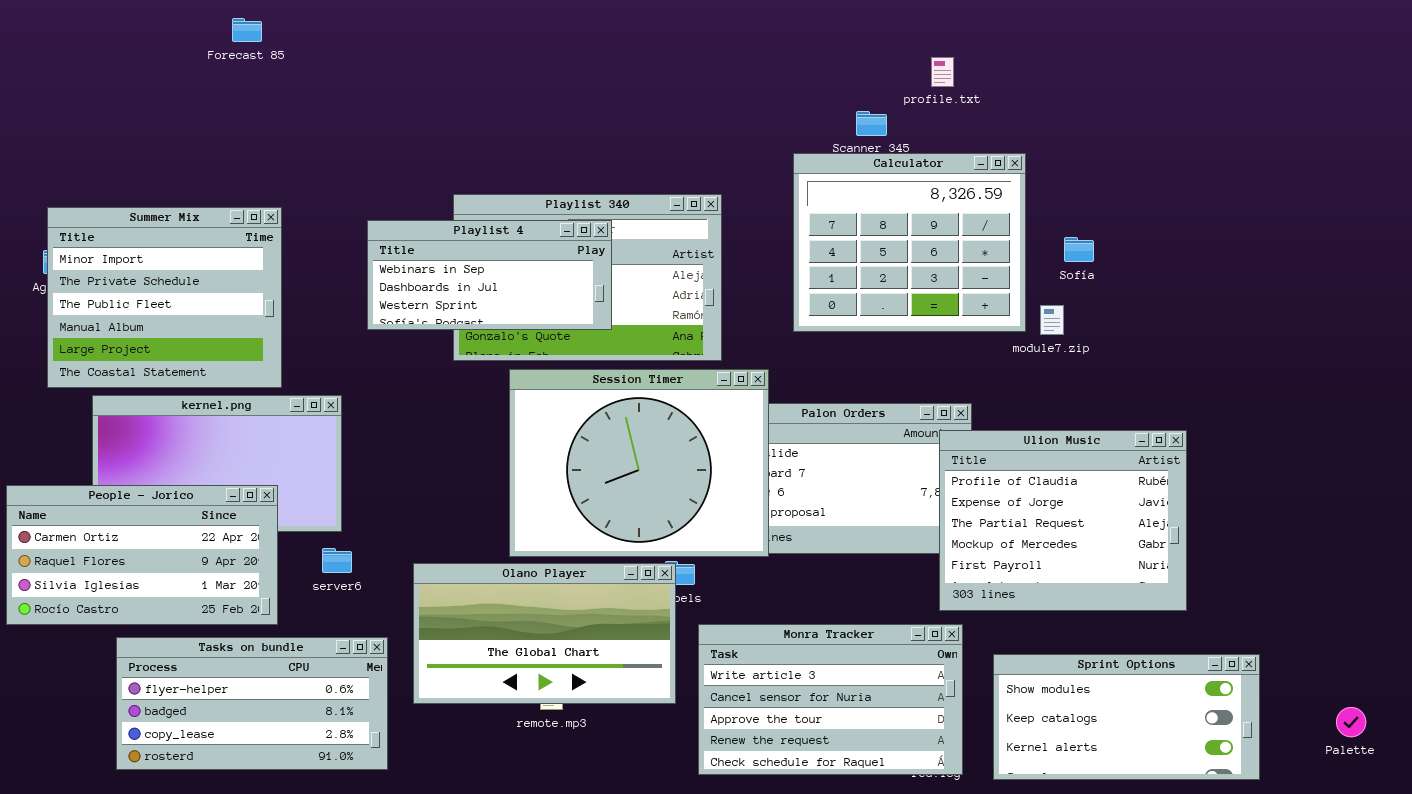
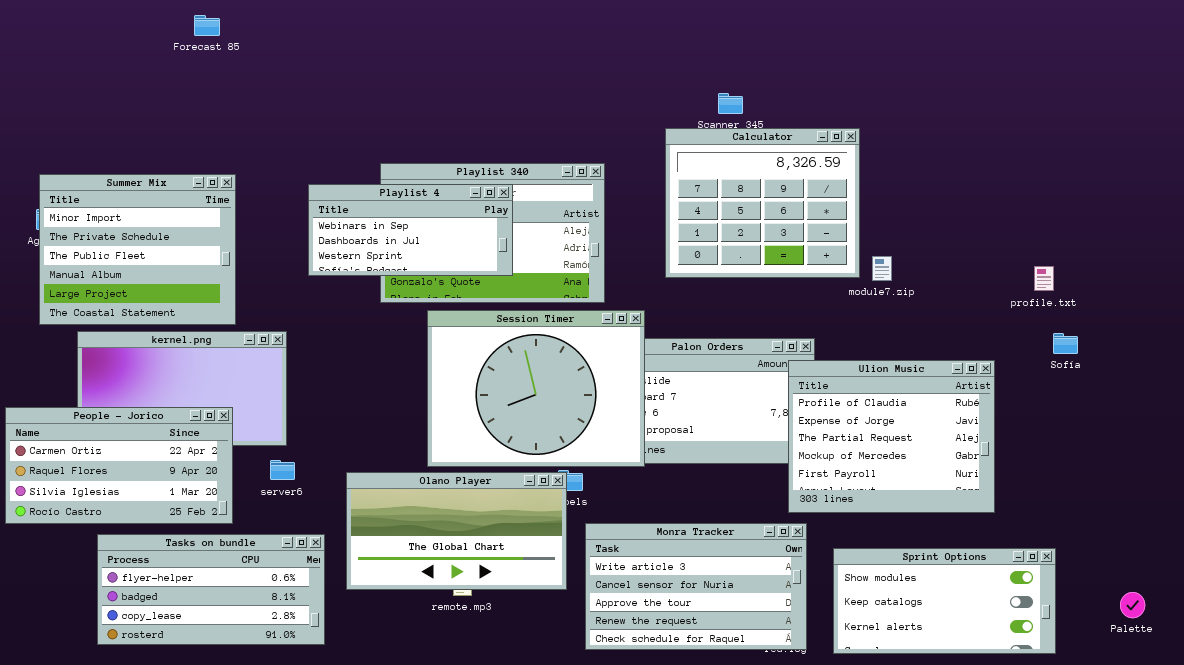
profile.txt: [931,57,954,87] -> [1034,266,1054,291], moved
Sofía: [1064,237,1094,262] -> [1053,333,1078,354], moved

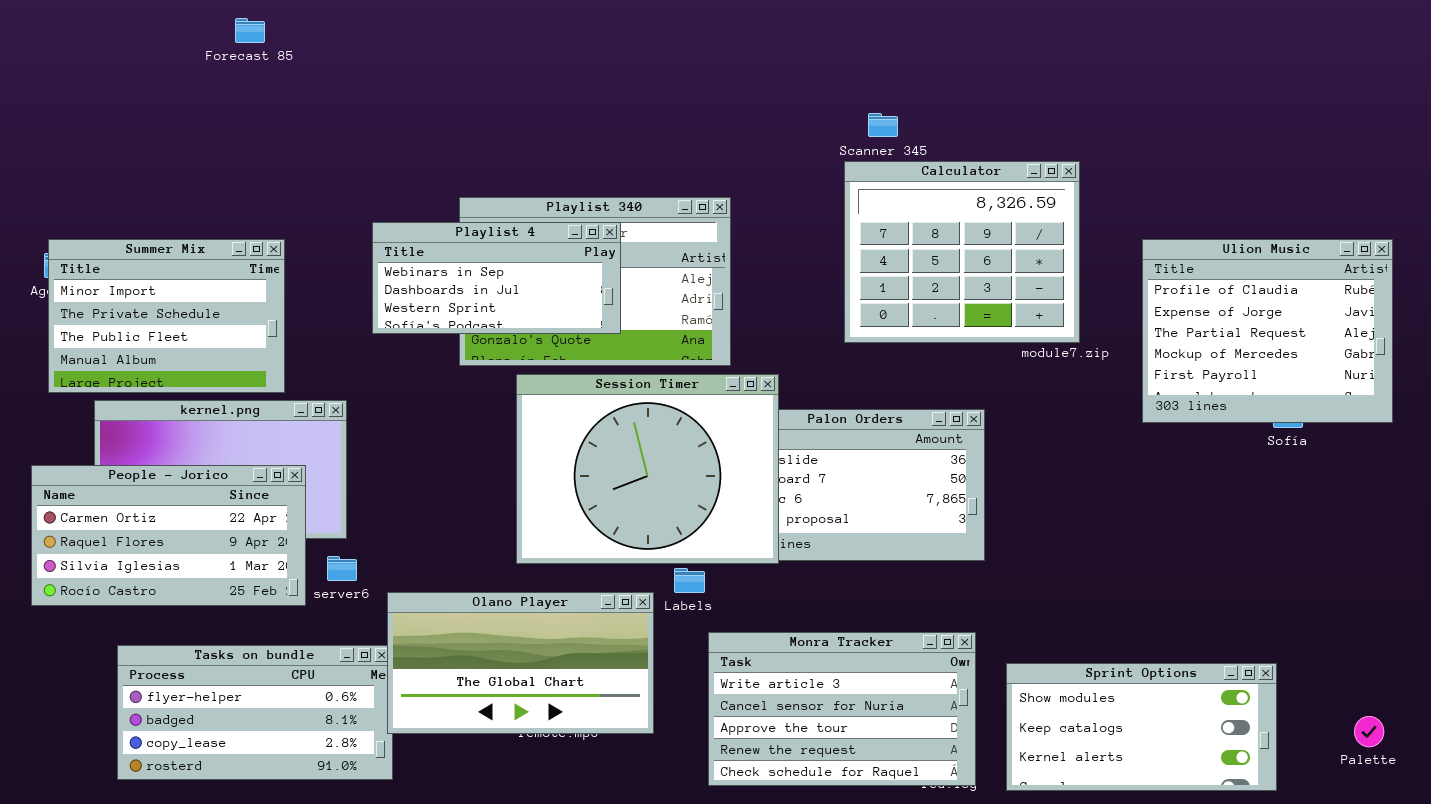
Calculator: [665,128,860,278] -> [844,161,1080,343], moved
Summer Mix: [39,174,236,325] -> [48,239,285,393], resized
Ulion Music: [788,360,995,513] -> [1142,239,1393,423], moved
People - Jorico: [5,407,233,524] -> [31,465,306,606], moved
Olano Player: [346,472,567,590] -> [387,592,654,734], moved

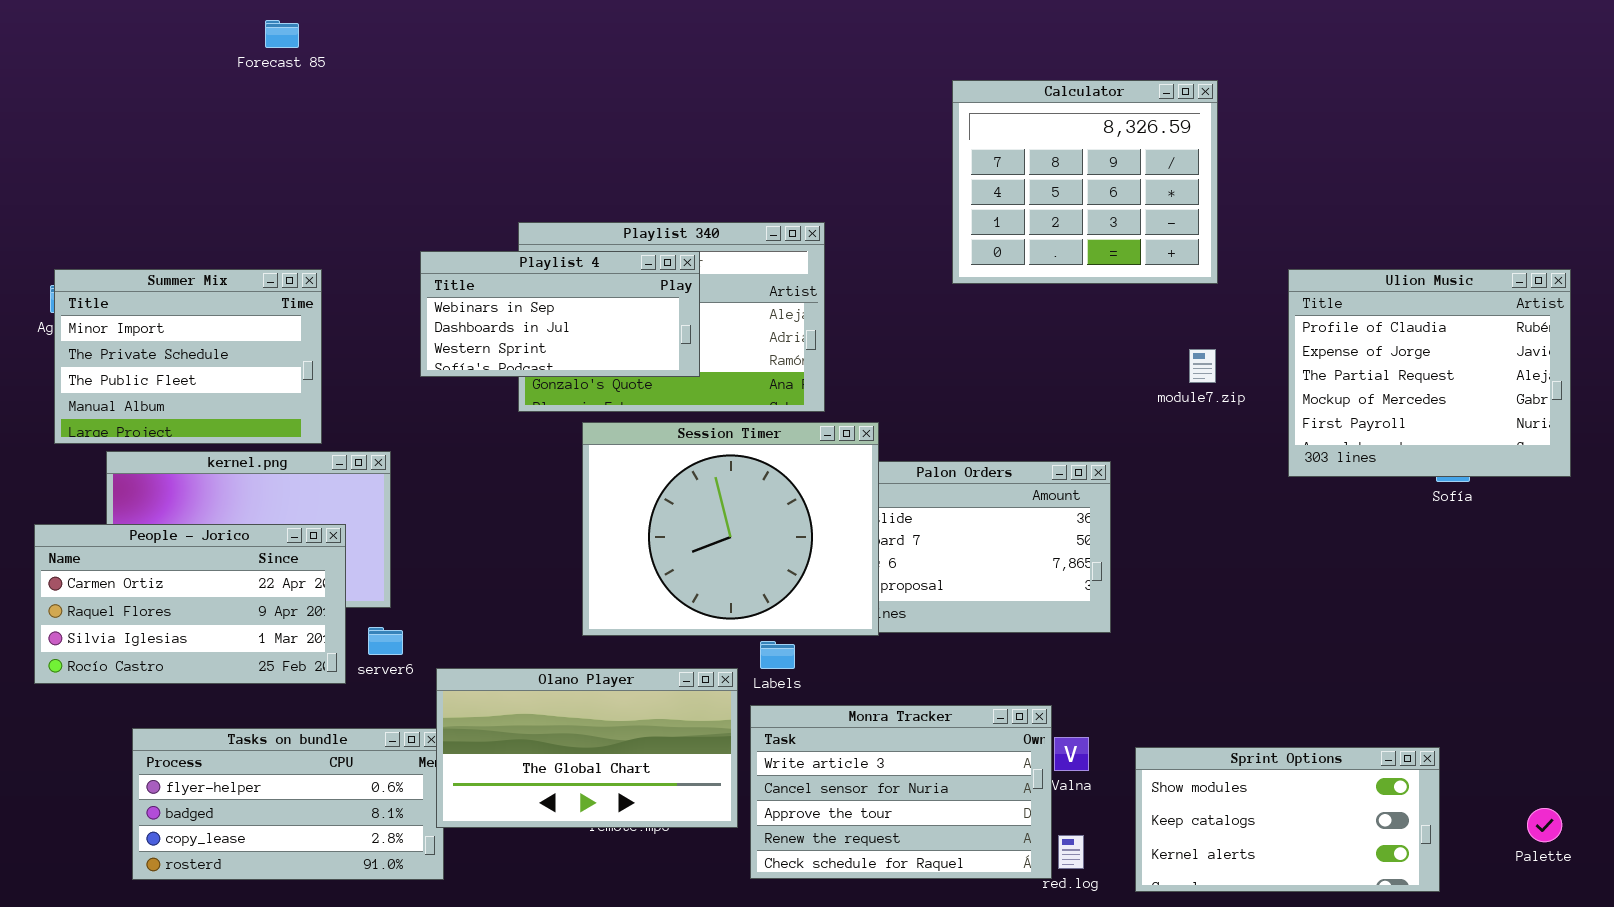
Calculator: [844,161,1080,343] -> [952,80,1218,284], moved
Monra Tracker: [708,632,976,786] -> [750,705,1052,879], moved

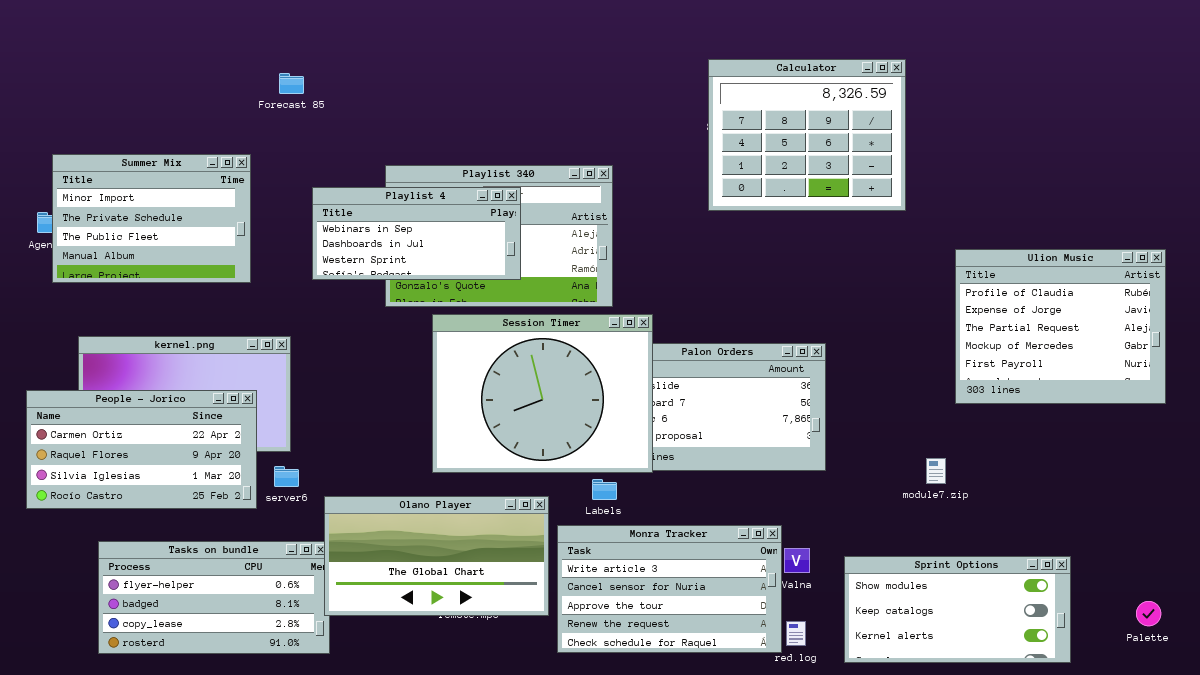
Forecast 85: [265,20,299,48] -> [279,73,304,94], moved
Summer Mix: [54,269,322,444] -> [52,154,251,283], moved
Ulion Music: [1288,269,1571,477] -> [955,249,1166,404], moved
module7.zip: [1189,349,1216,383] -> [926,458,946,484], moved
Labels: [760,641,795,669] -> [592,479,617,500], moved

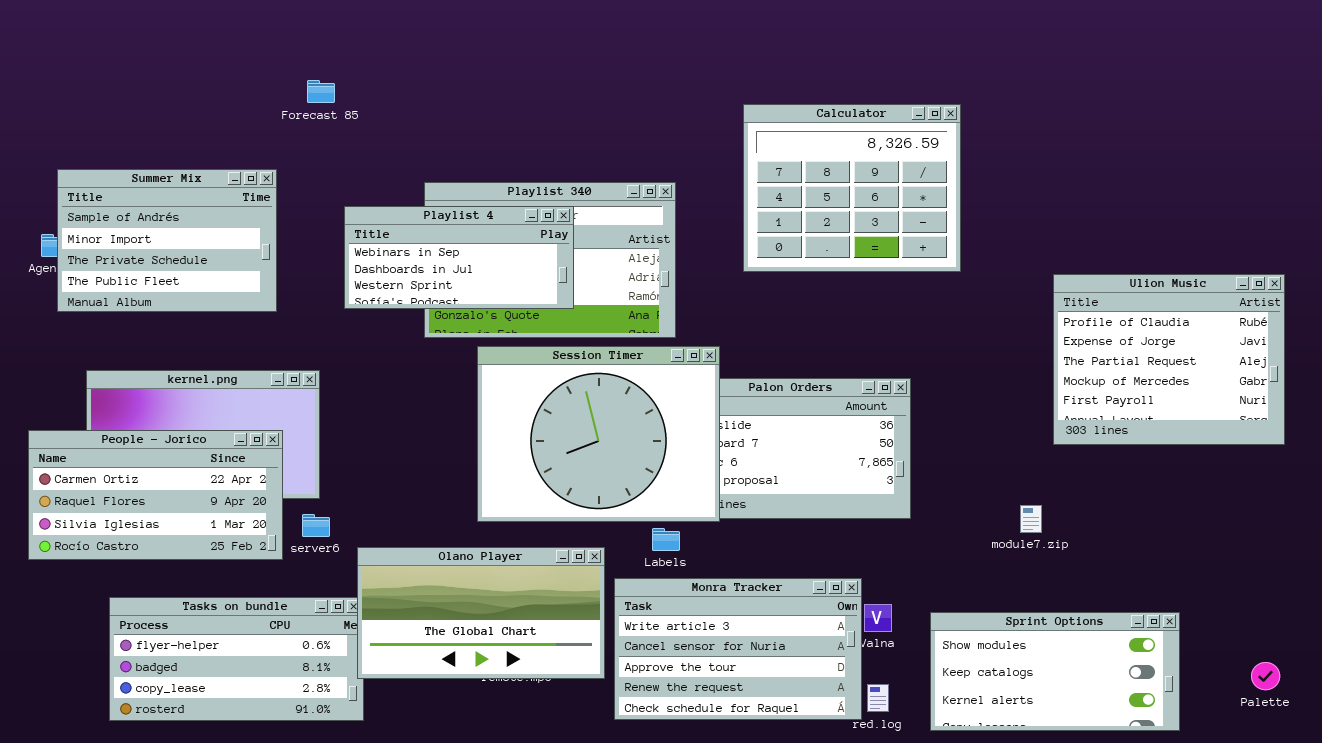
Calculator: [708,59,906,211] -> [743,104,961,272], moved
Summer Mix: [52,154,251,283] -> [57,169,277,312], scrolled up 1 row

